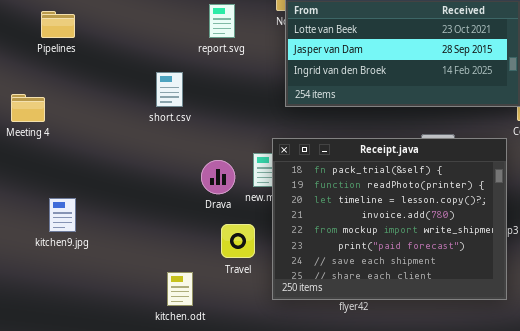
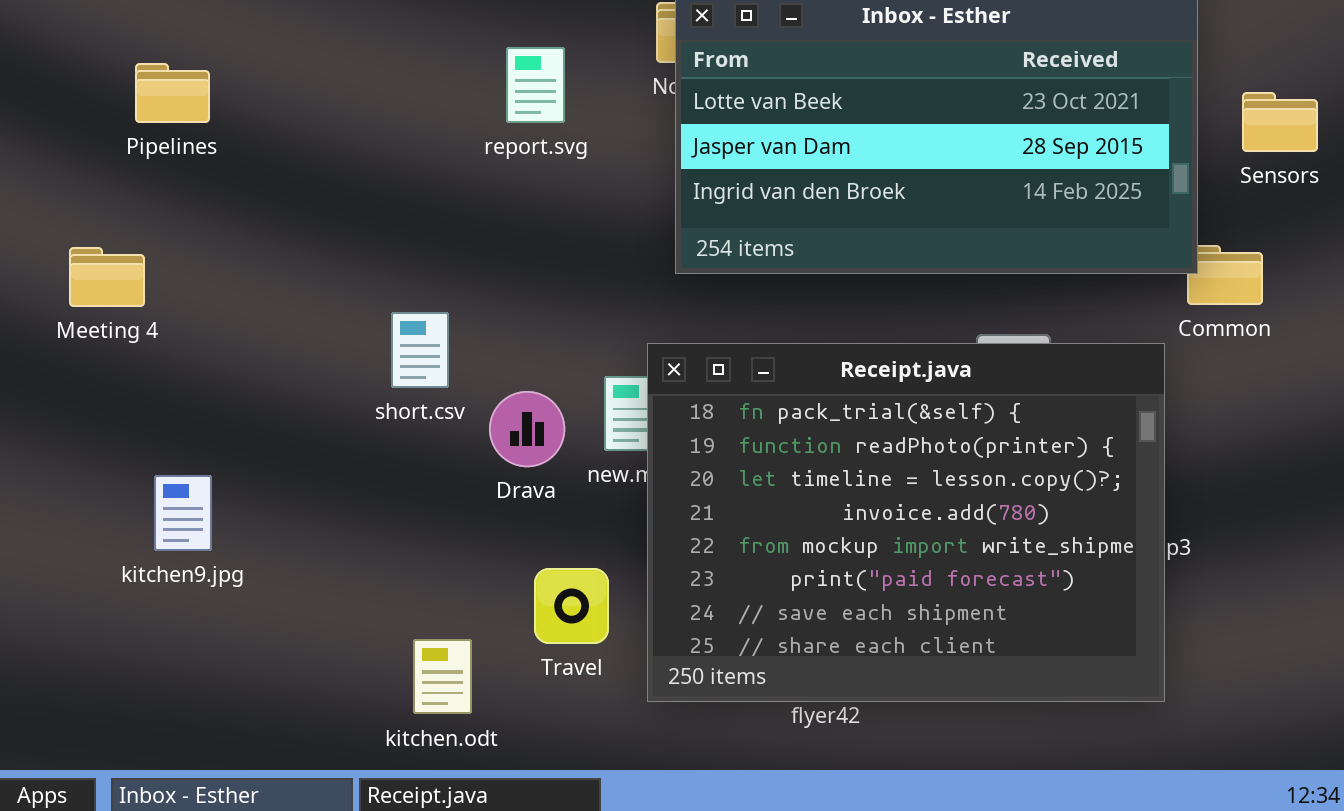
short.csv: [156,72,183,107] -> [391,312,449,388], moved
Travel: [221,224,255,258] -> [534,568,609,644], moved

